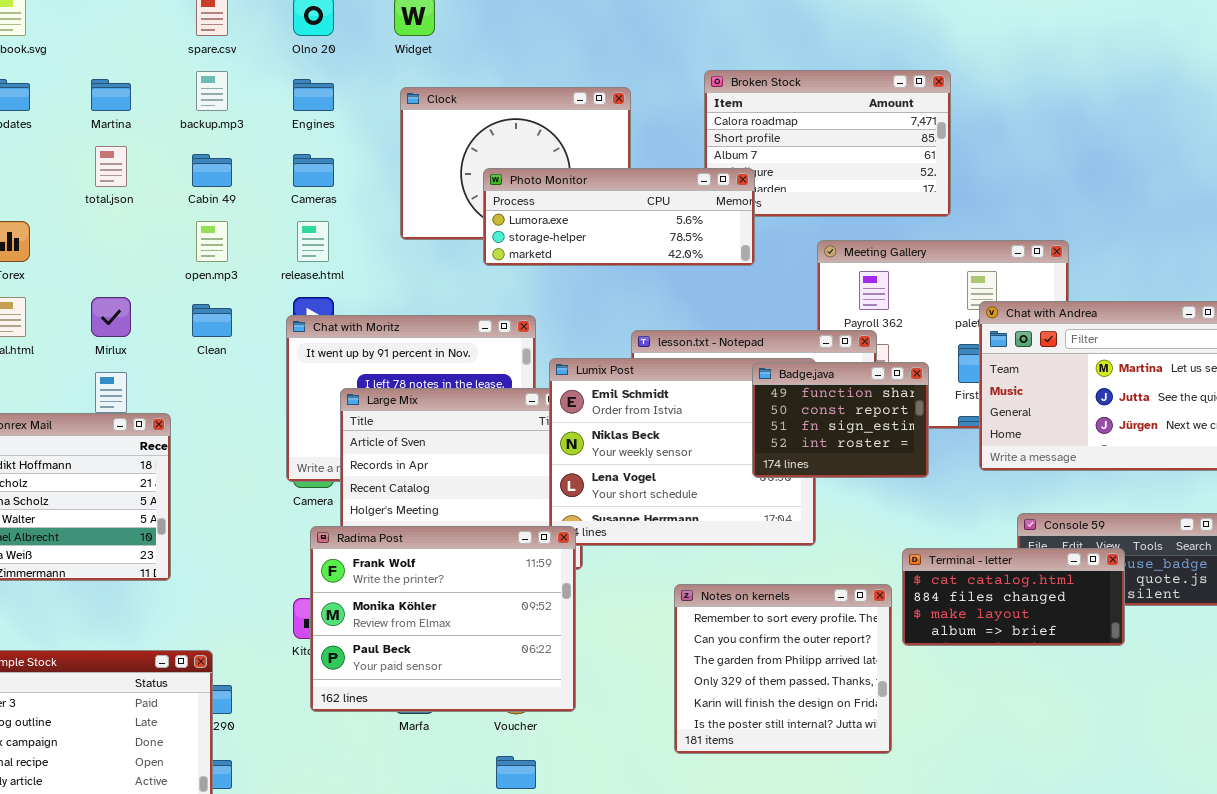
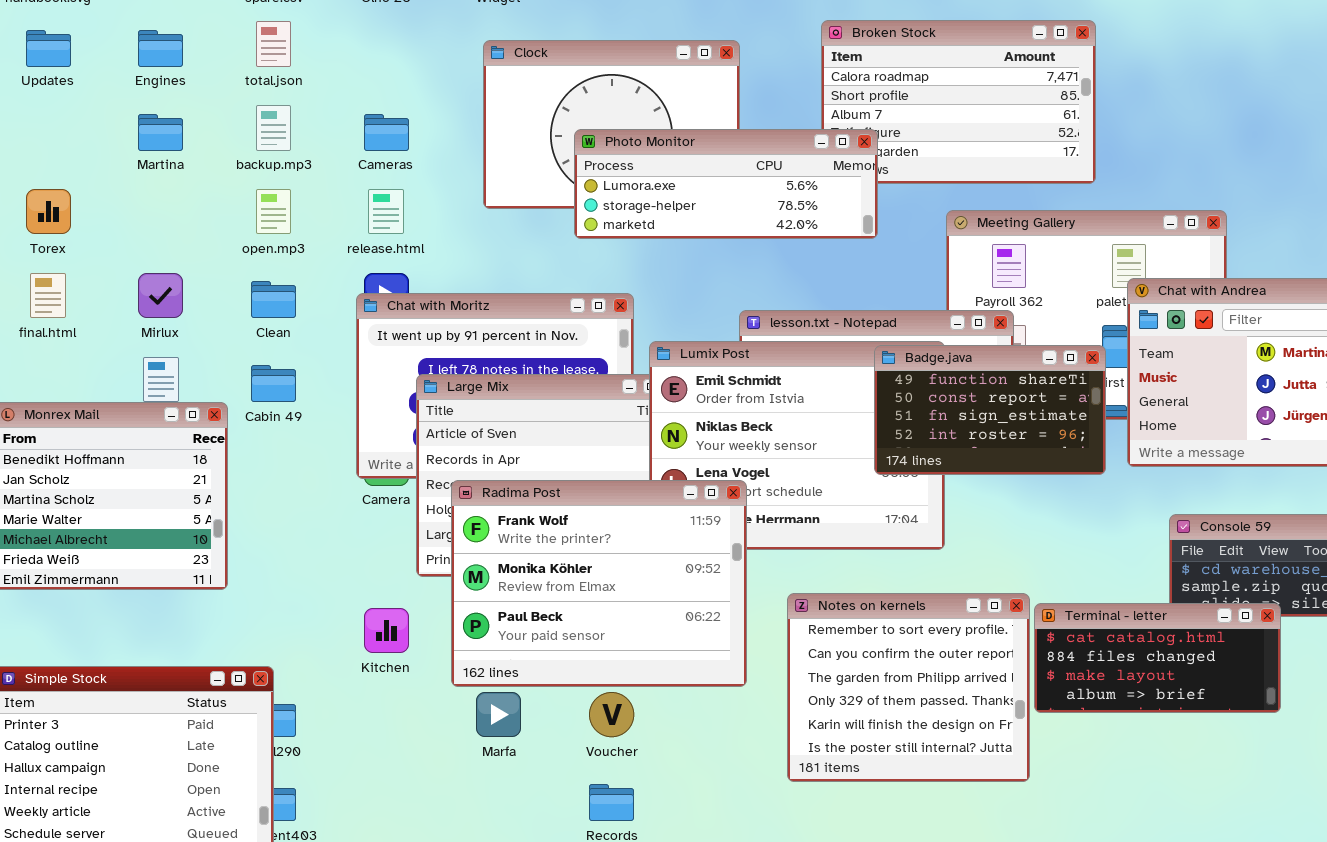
backup.mp3: [196,71,228,111] -> [256,105,291,151], moved
Martina: [91,79,131,111] -> [138,114,183,151], moved
Engines: [293,79,334,111] -> [138,30,183,67], moved
total.json: [95,146,127,187] -> [256,21,291,67], moved
Cabin 49: [192,154,232,187] -> [251,365,296,402], moved
Badge.java: [752,362,929,478] -> [874,345,1106,475], resized
Radima Post: [310,526,576,712] -> [451,480,747,687], moved
Terminal - letter: [902,548,1125,646] -> [1034,603,1281,713], moved

